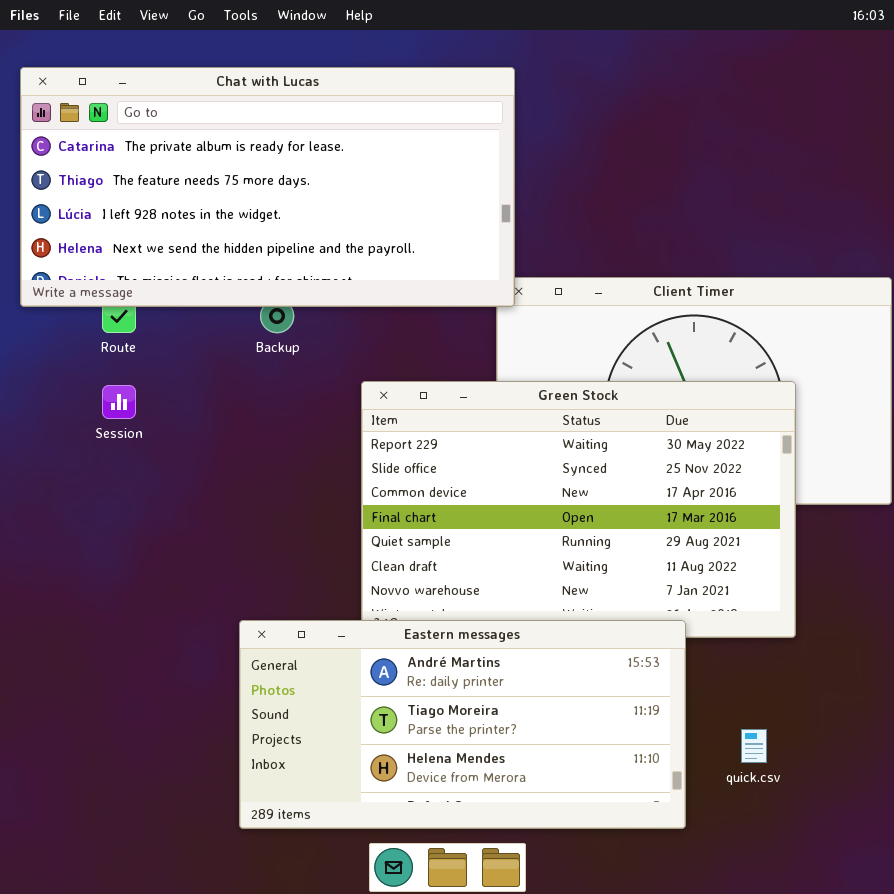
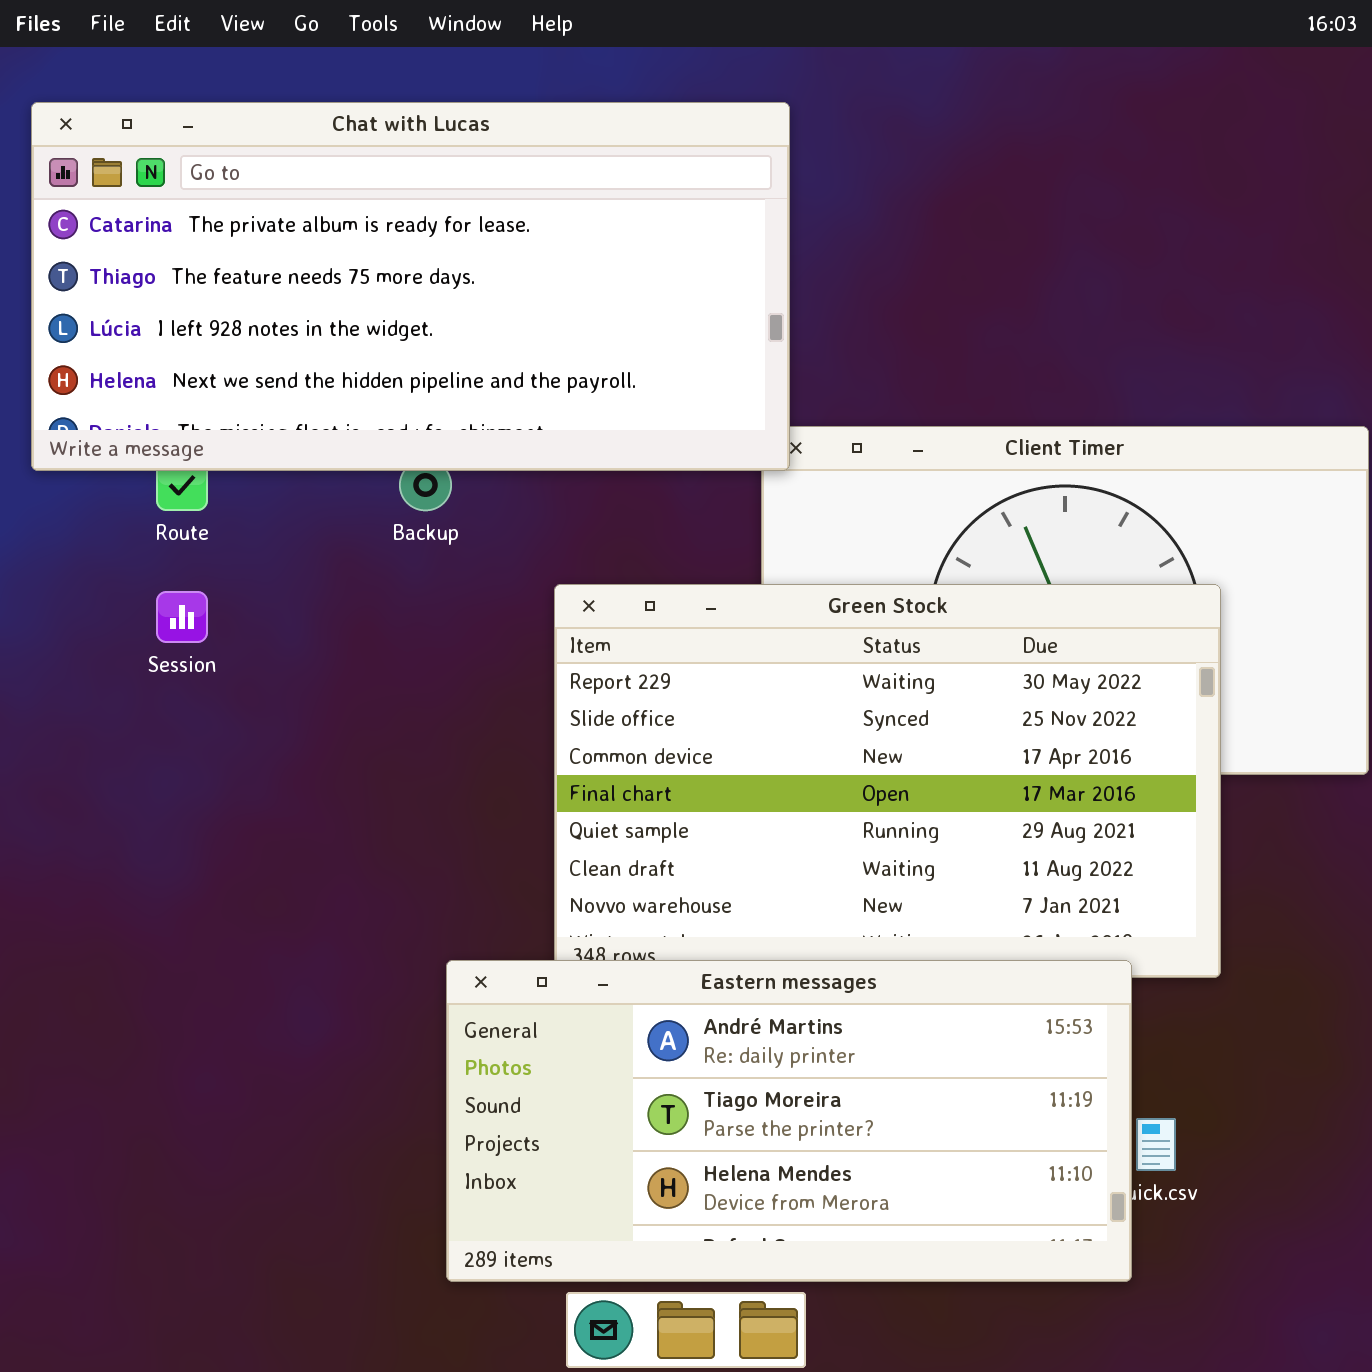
Eastern messages: [239,620,686,829] -> [446,960,1132,1282], moved

